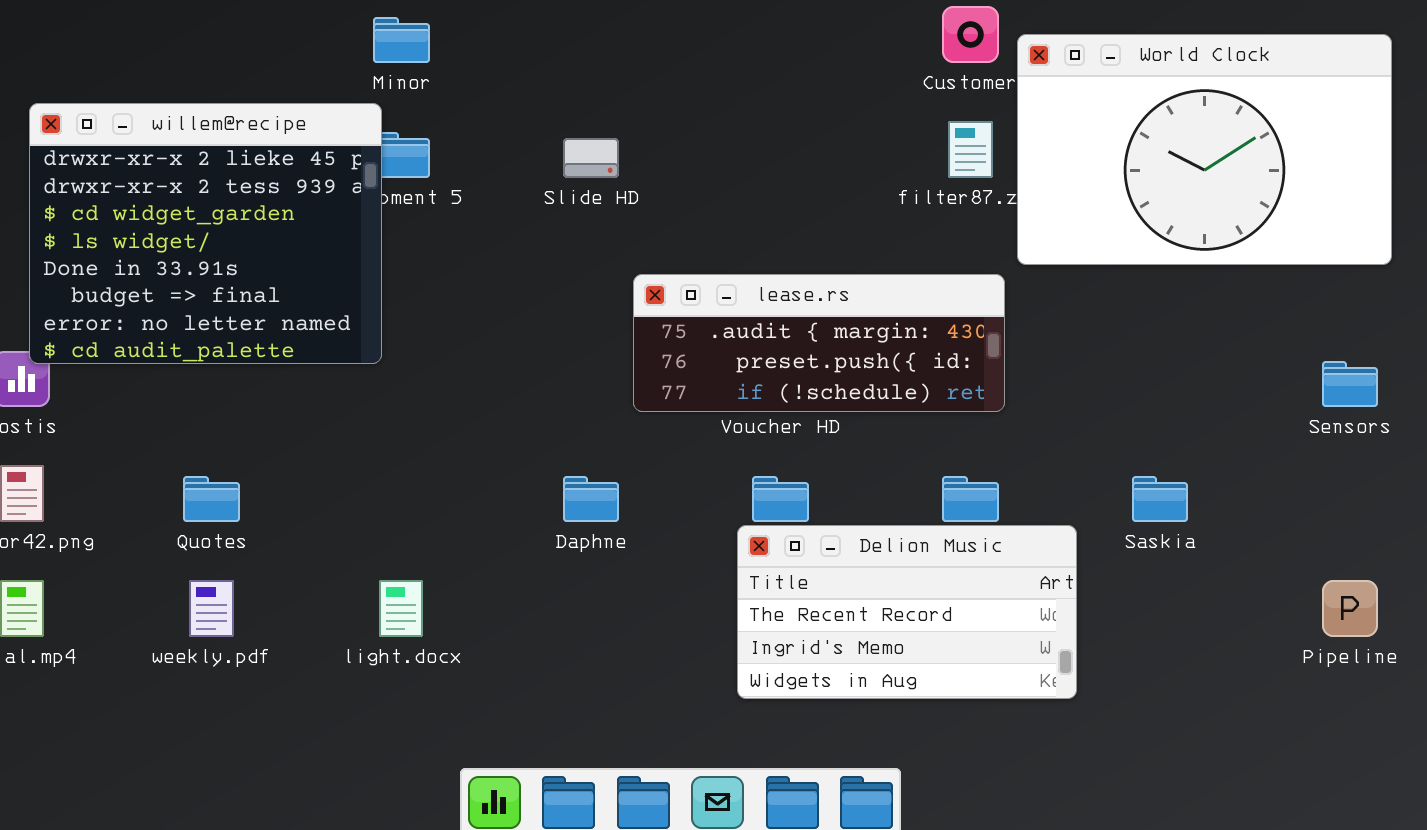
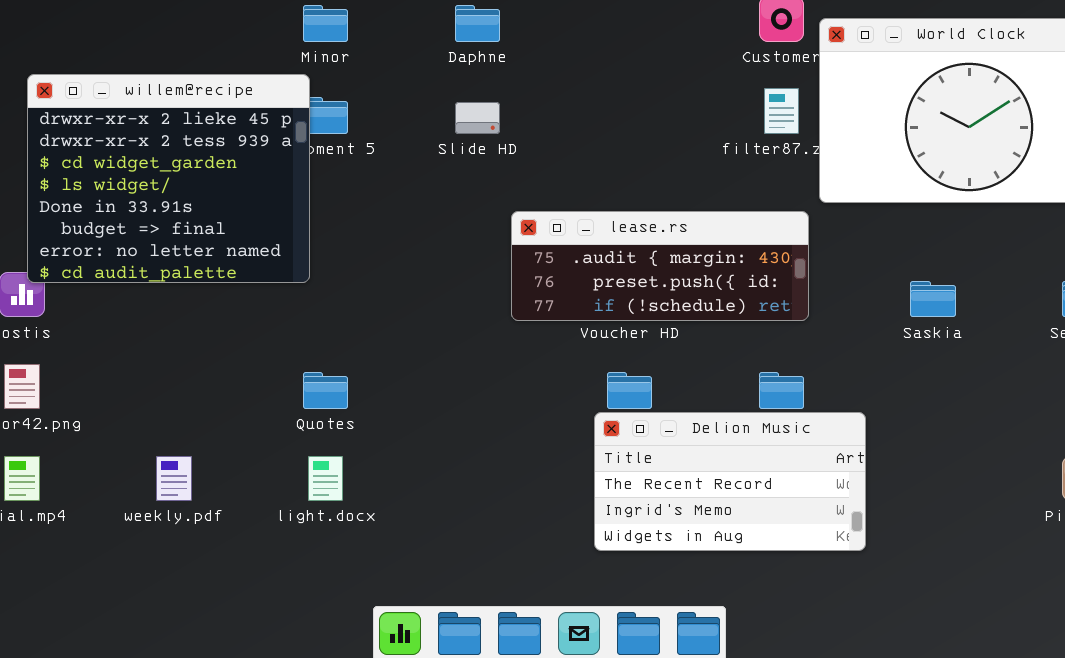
Quotes: [183,476,240,522] -> [303,372,348,409], moved
Daphne: [563,476,619,522] -> [455,5,500,42], moved
Saskia: [1132,476,1188,522] -> [910,281,956,317], moved

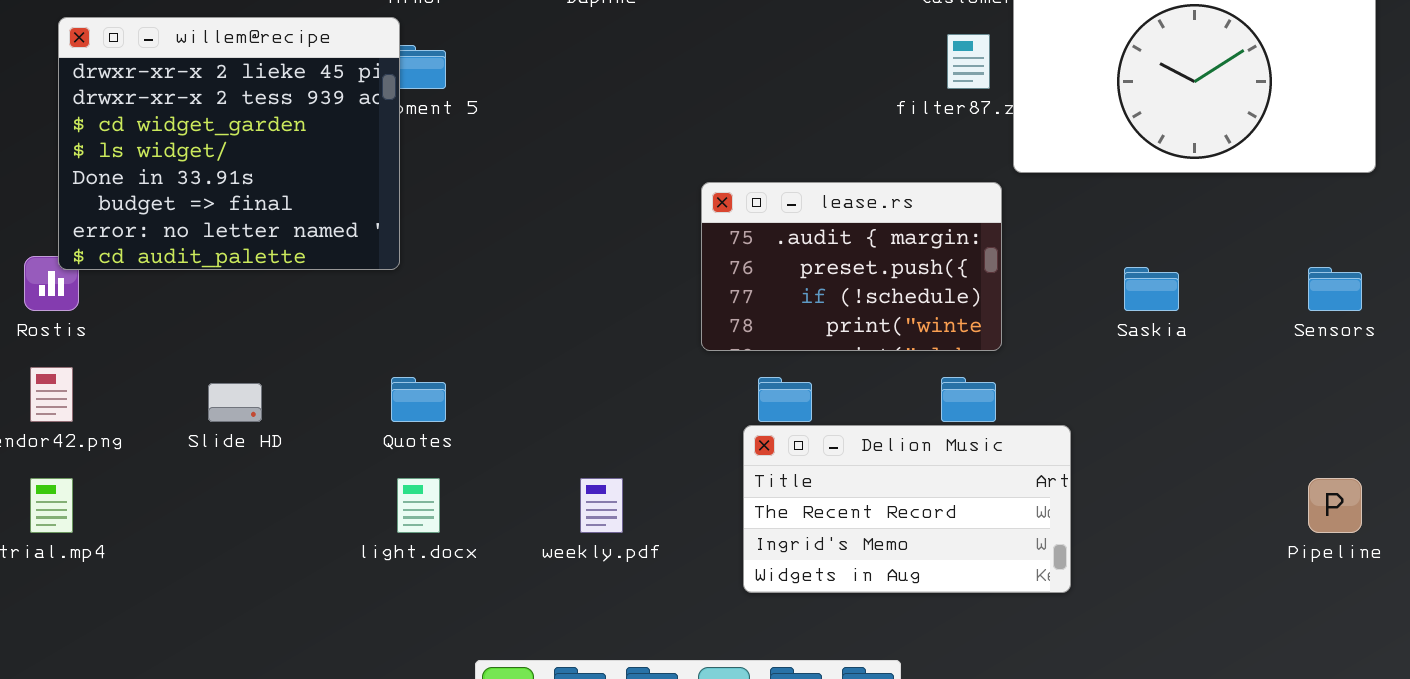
Slide HD: [455,102,500,134] -> [208,383,262,422], moved
lease.rs: [511,211,809,321] -> [701,182,1002,351], resized
weekly.pdf: [156,456,192,501] -> [580,478,623,533], moved

